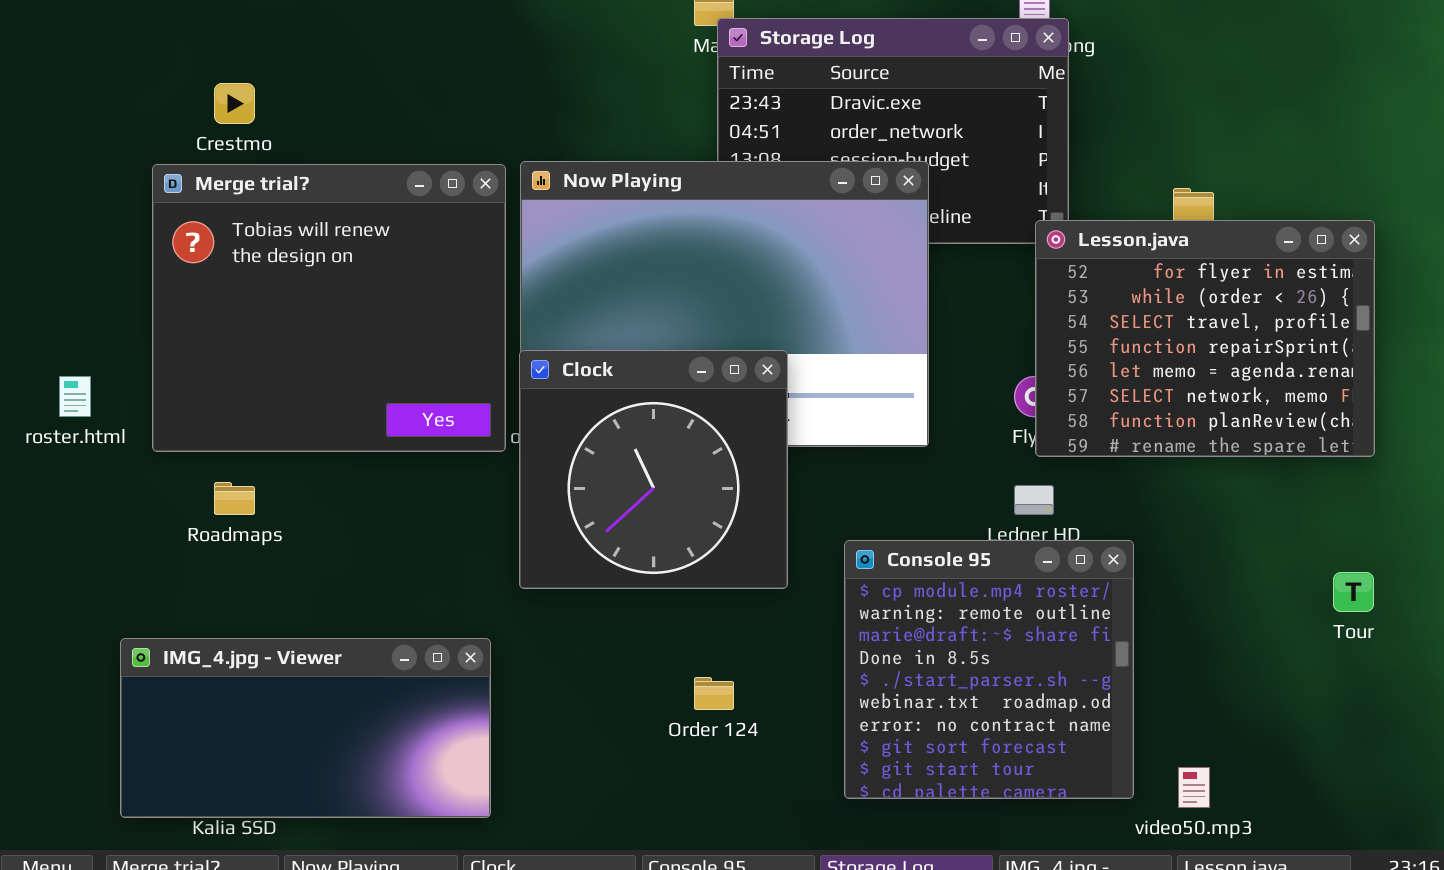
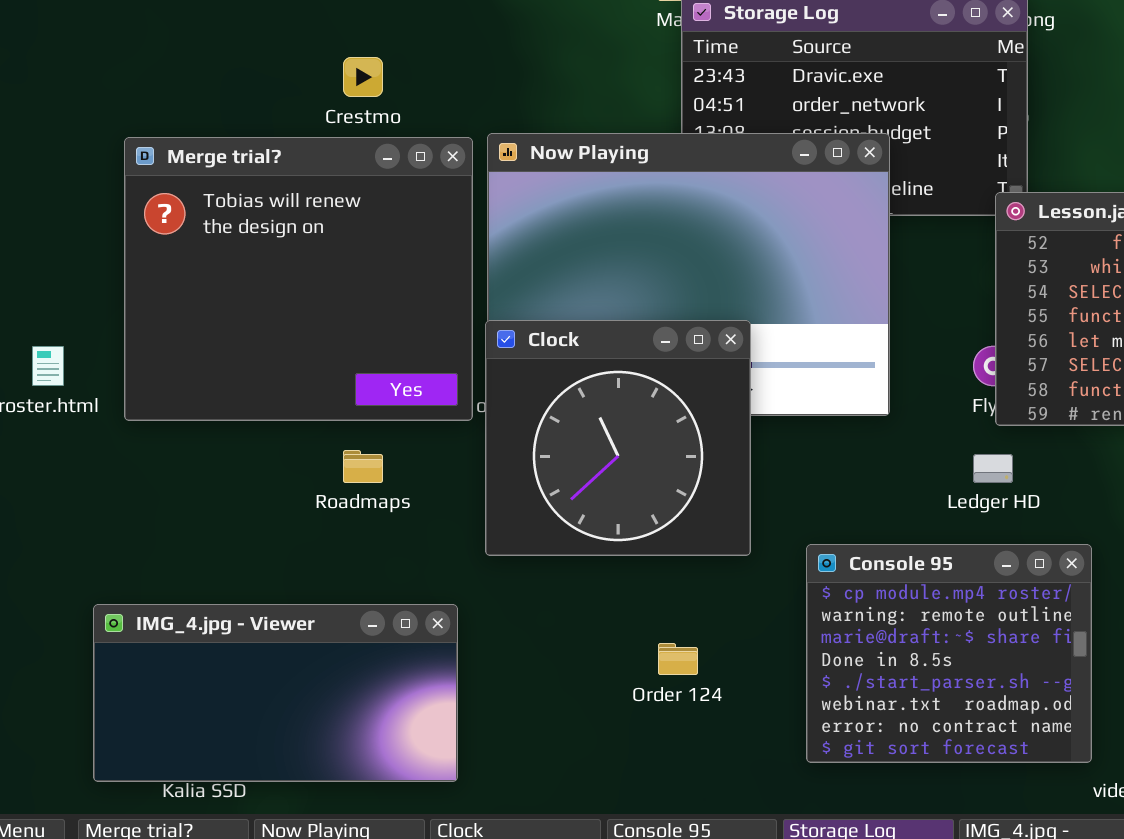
Crestmo: [214,83,255,124] -> [343,57,383,97], moved
Roadmaps: [214,482,255,515] -> [343,450,383,483], moved
Console 95: [844,540,1134,799] -> [806,544,1092,763], resized

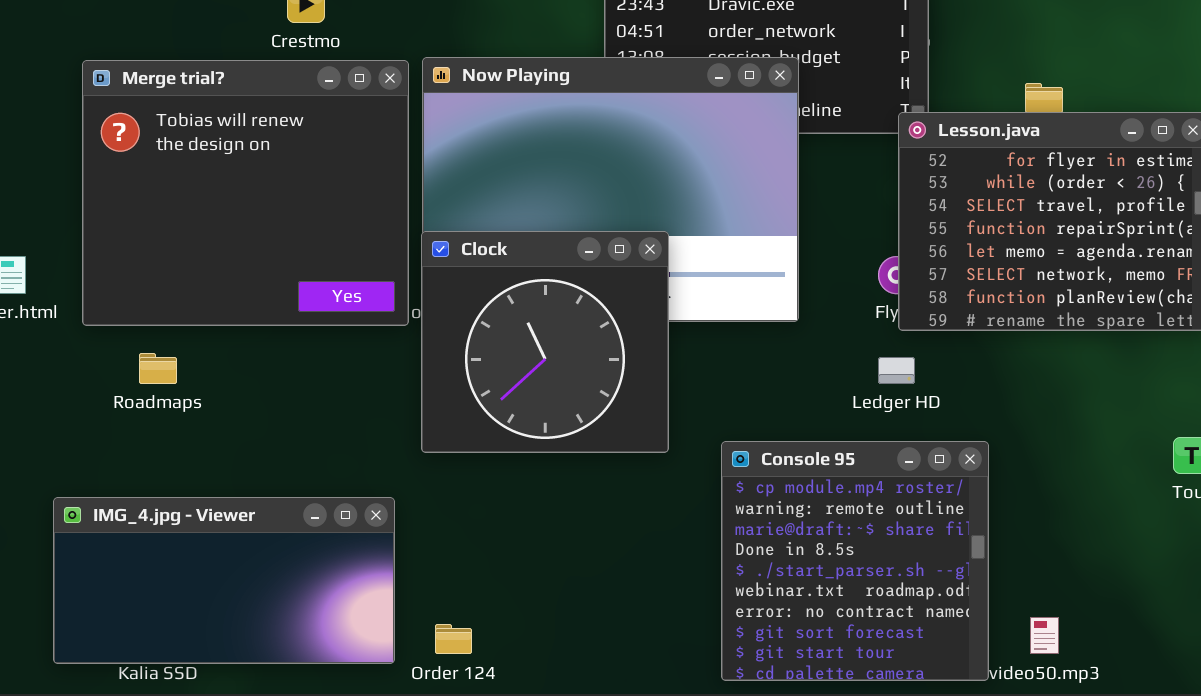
Roadmaps: [343,450,383,483] -> [139,353,177,384], moved
Console 95: [806,544,1092,763] -> [721,441,989,681], resized
Order 124: [658,643,698,675] -> [435,624,472,654], moved

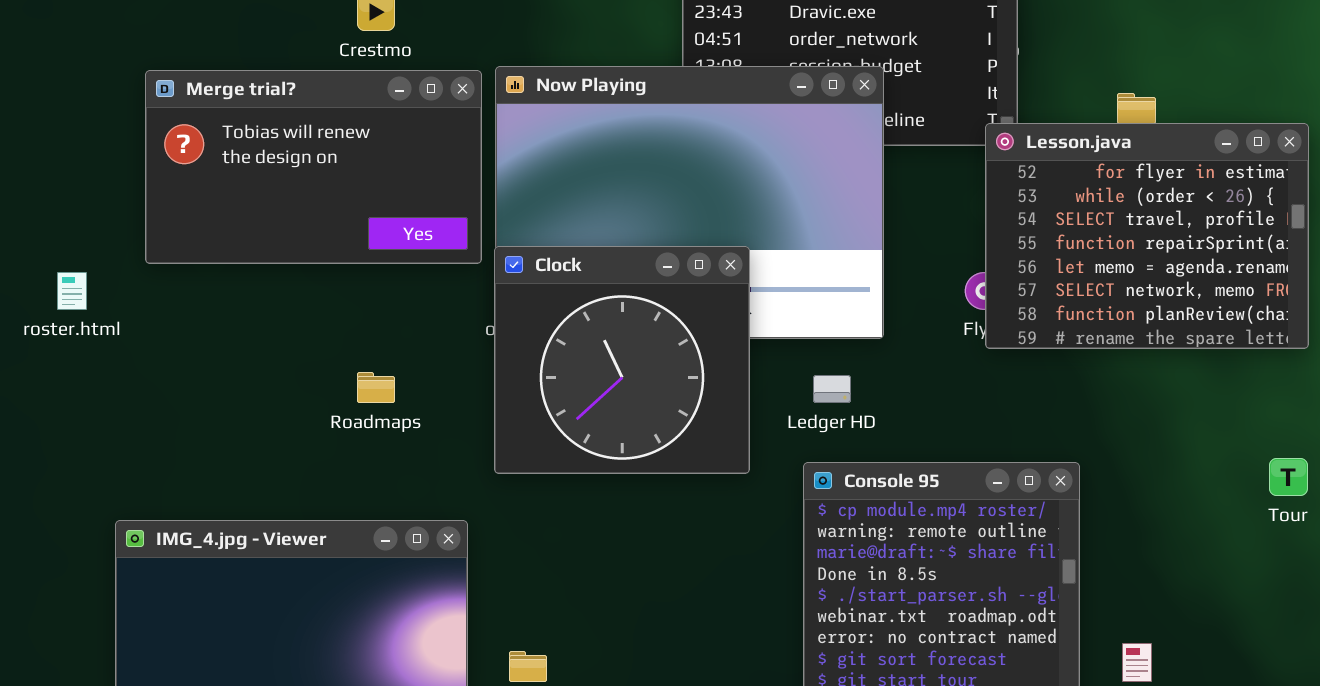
Merge trial?: [82,60,409,326] -> [145,70,482,264], resized
Roadmaps: [139,353,177,384] -> [357,372,395,403], moved
Ledger HD: [878,357,915,384] -> [813,375,851,403], moved

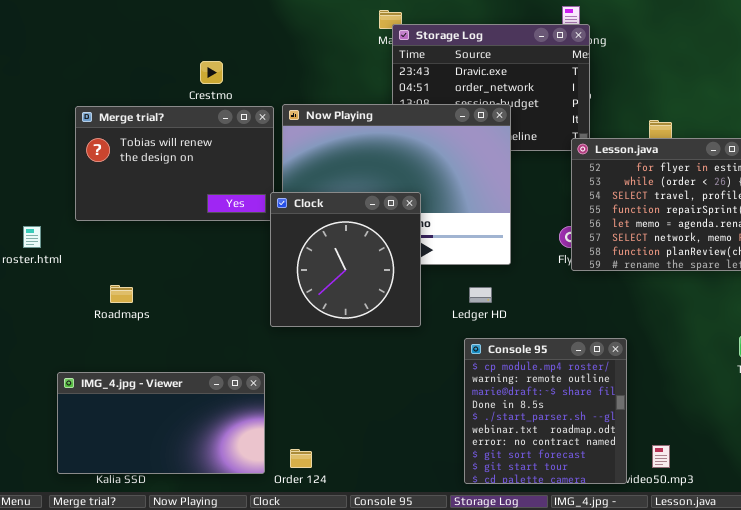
Clock: [494,246,750,474] -> [270,192,421,327], moved
Roadmaps: [357,372,395,403] -> [110,285,133,303], moved

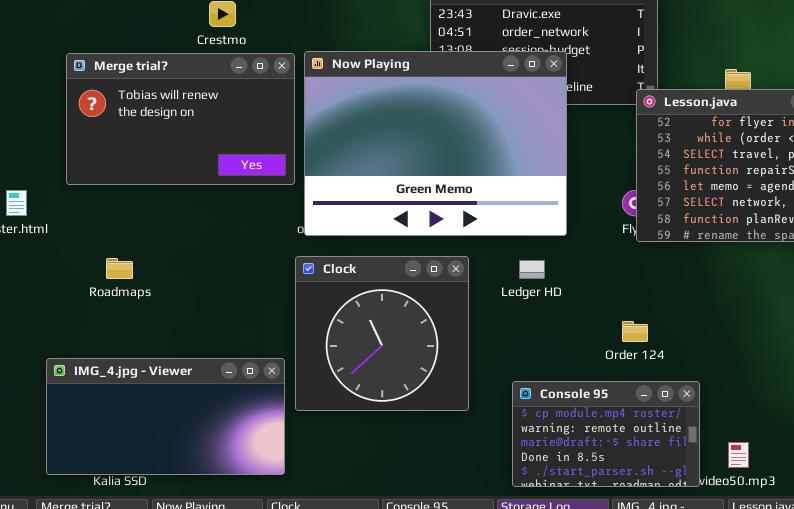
Clock: [270,192,421,327] -> [295,256,469,411], moved
Console 95: [464,338,627,484] -> [512,381,700,487], resized
Order 124: [290,449,312,468] -> [622,321,648,342], moved

